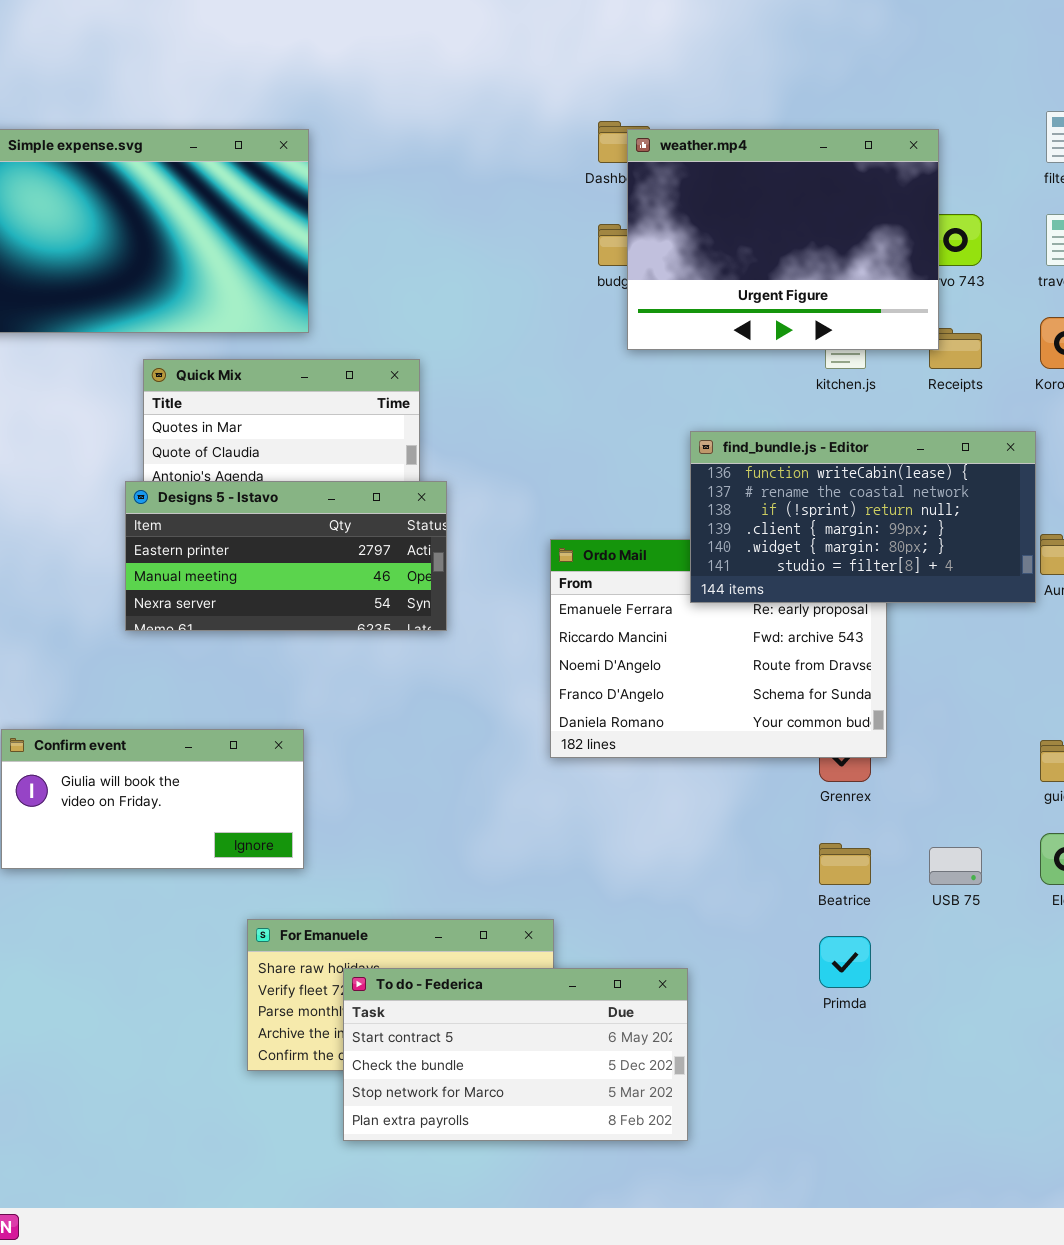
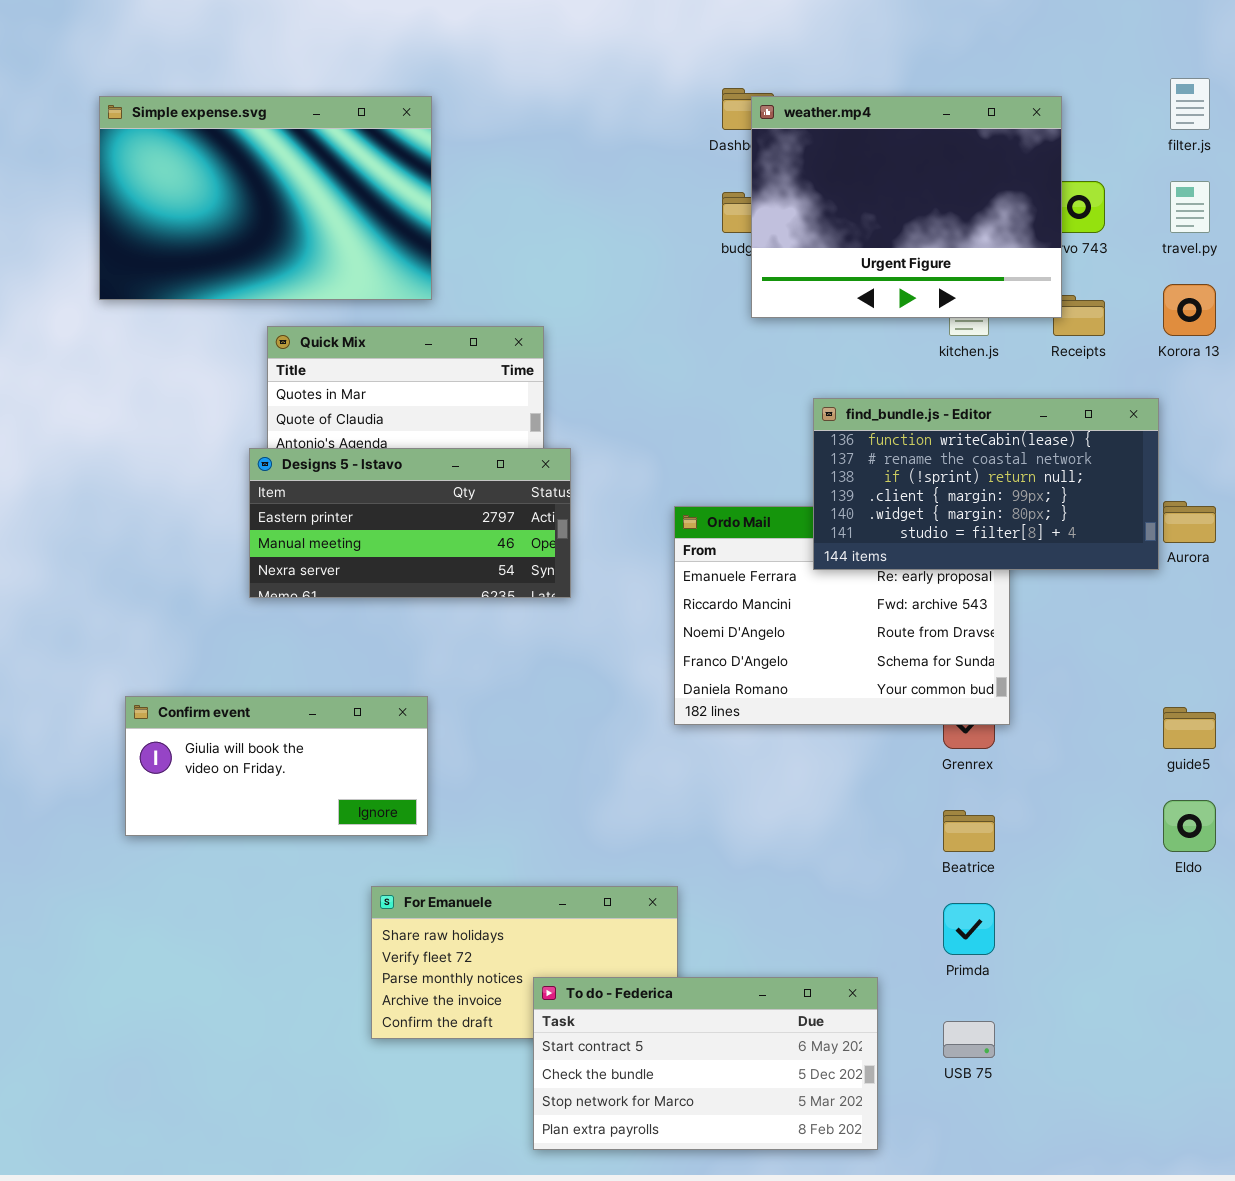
USB 75: [929,847,982,885] -> [943,1021,995,1058], moved
To do - Federica: [343,968,688,1141] -> [533,977,878,1150], moved

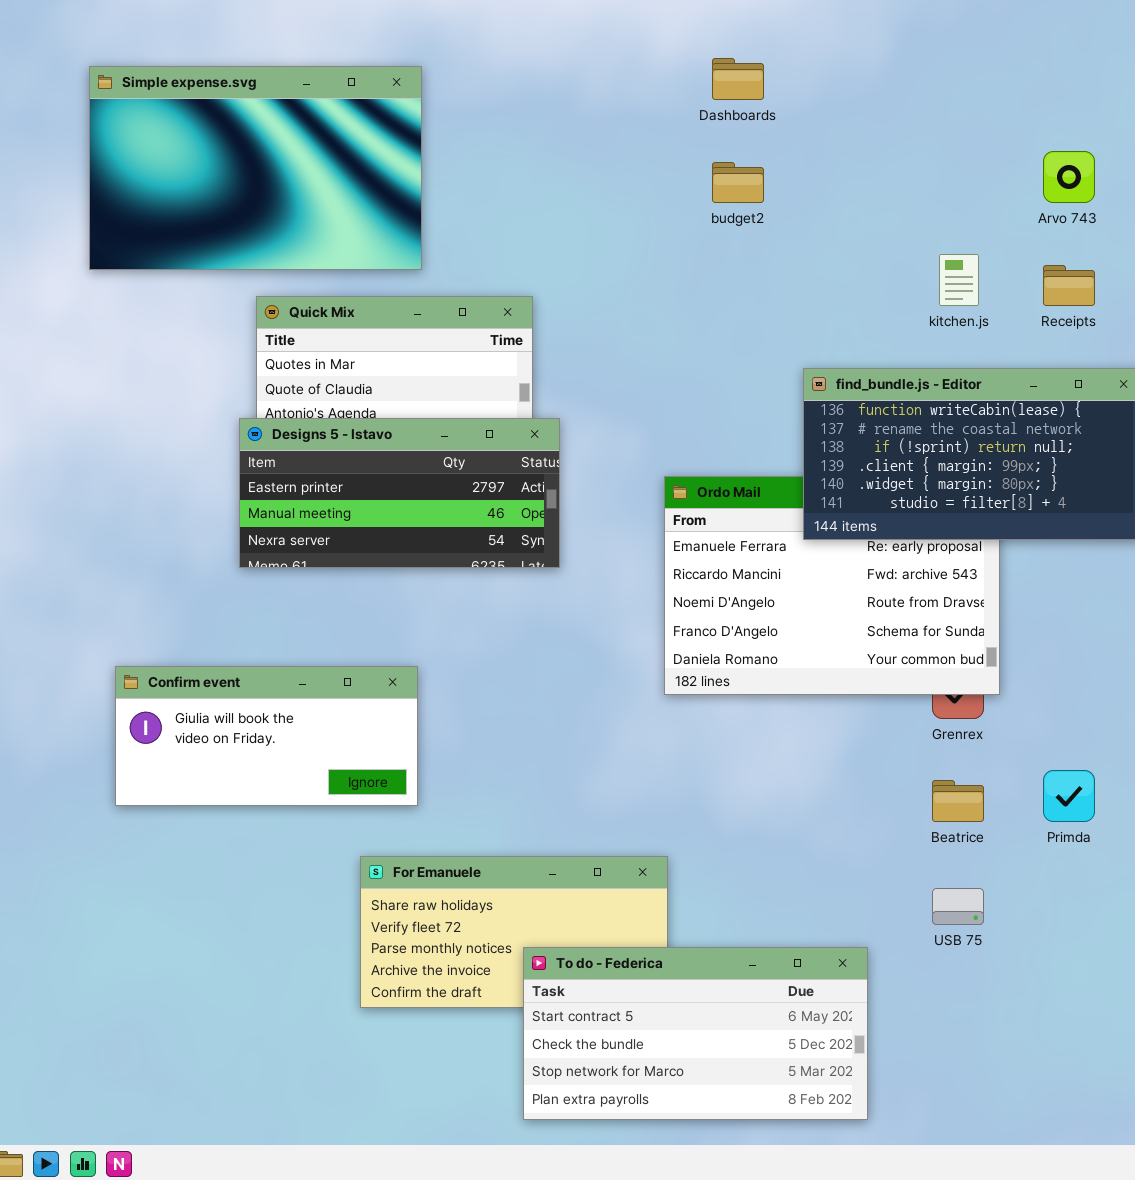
weather.mp4: [751,96,1062,318] -> none, closed
Primda: [943,903,995,955] -> [1043,770,1095,822], moved
USB 75: [943,1021,995,1058] -> [932,888,984,925], moved

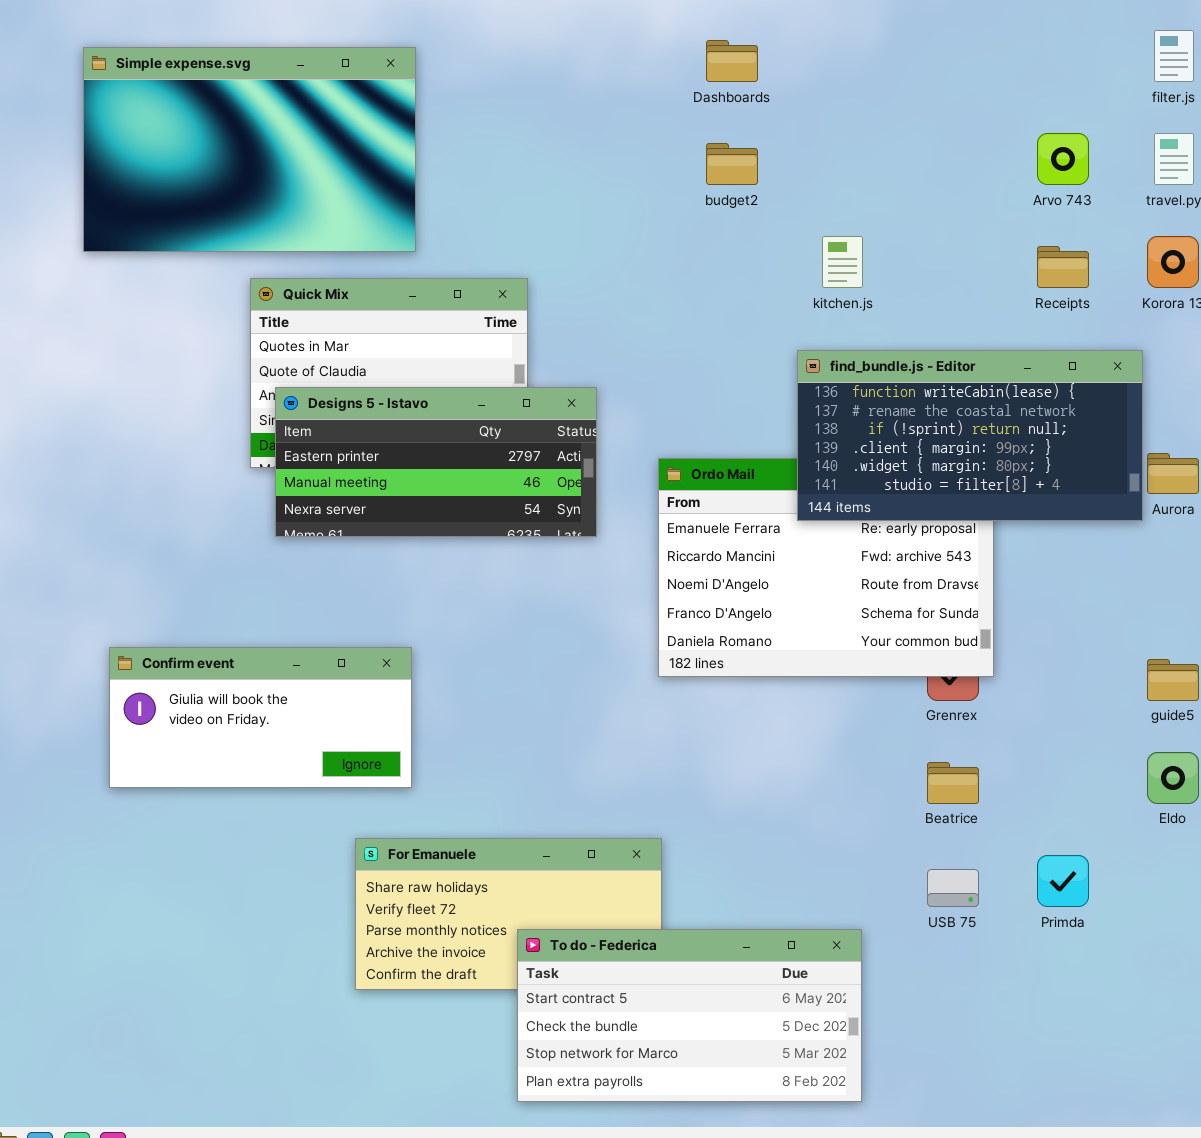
kitchen.js: [939,254,979,306] -> [822,236,863,288], moved
Designs 5 - Istavo: [239,418,560,568] -> [275,387,597,537], moved
Primda: [1043,770,1095,822] -> [1037,855,1089,907], moved

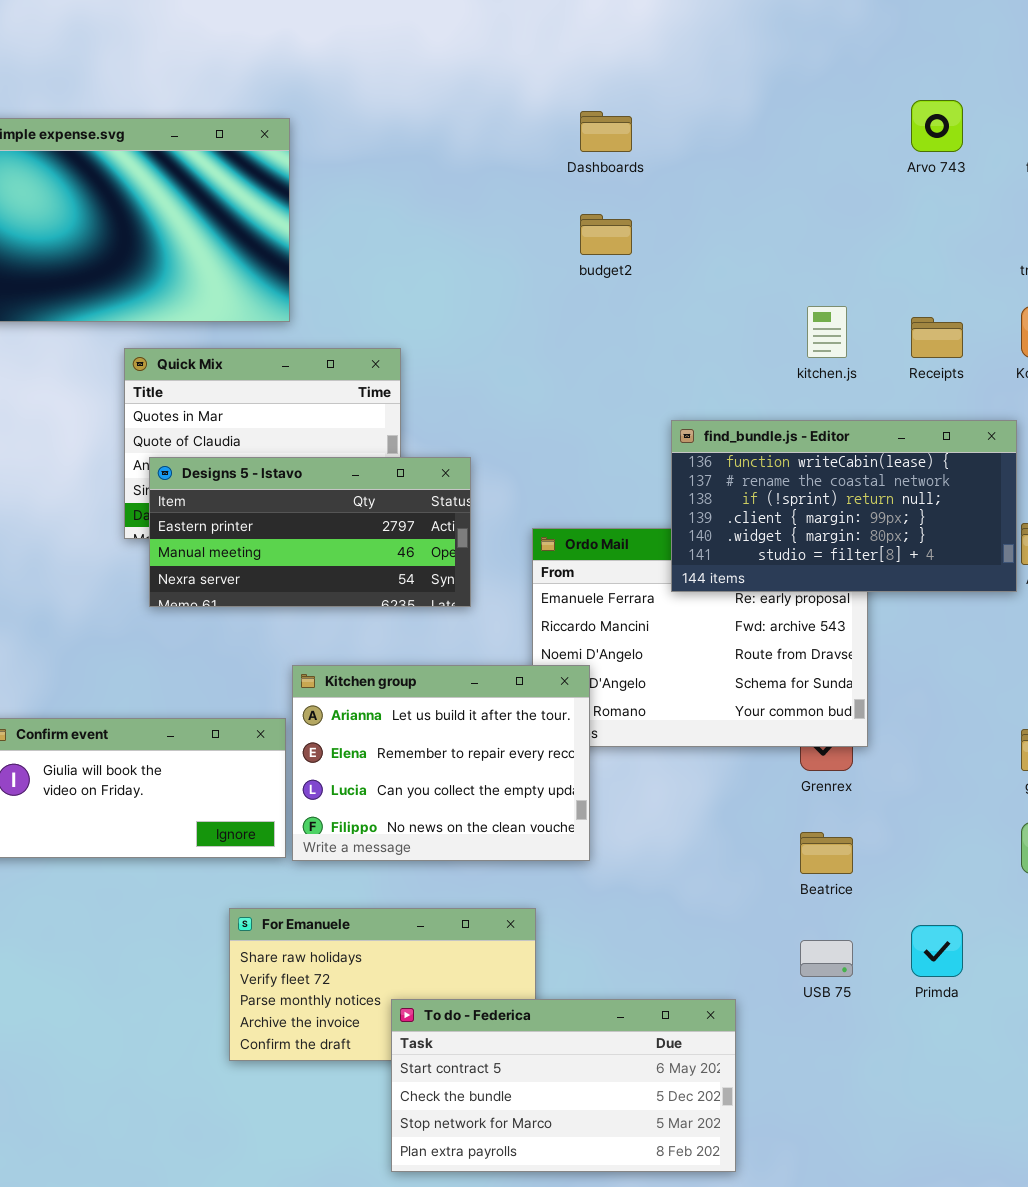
Arvo 743: [1037,133,1089,185] -> [911,100,963,152], moved
kitchen.js: [822,236,863,288] -> [807,306,847,358], moved
Kitchen group: none -> [292,665,590,861], opened

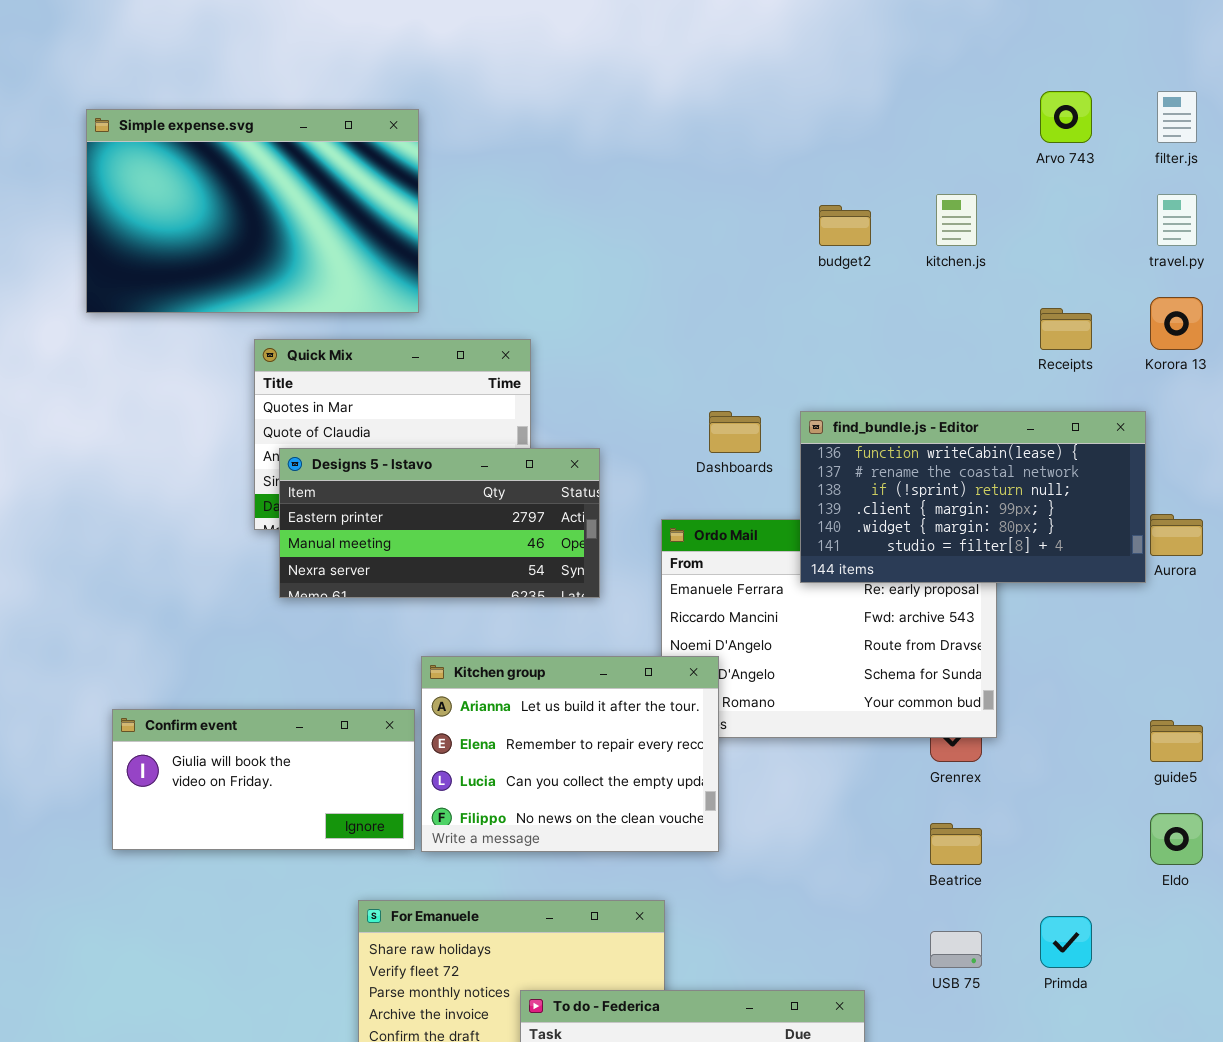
Dashboards: [580,111,632,152] -> [709,411,761,453], moved
budget2: [580,214,632,255] -> [819,205,871,246], moved
kitchen.js: [807,306,847,358] -> [936,194,977,246], moved

